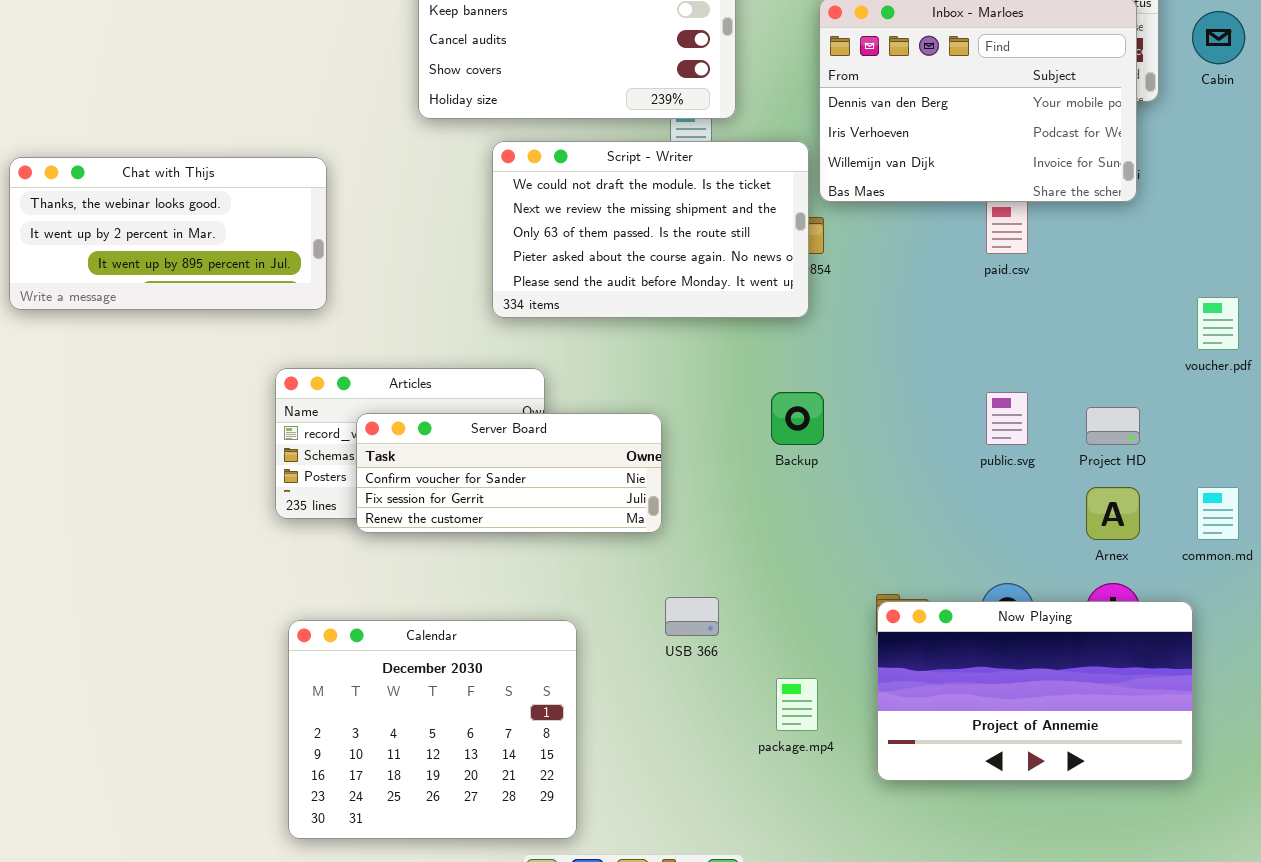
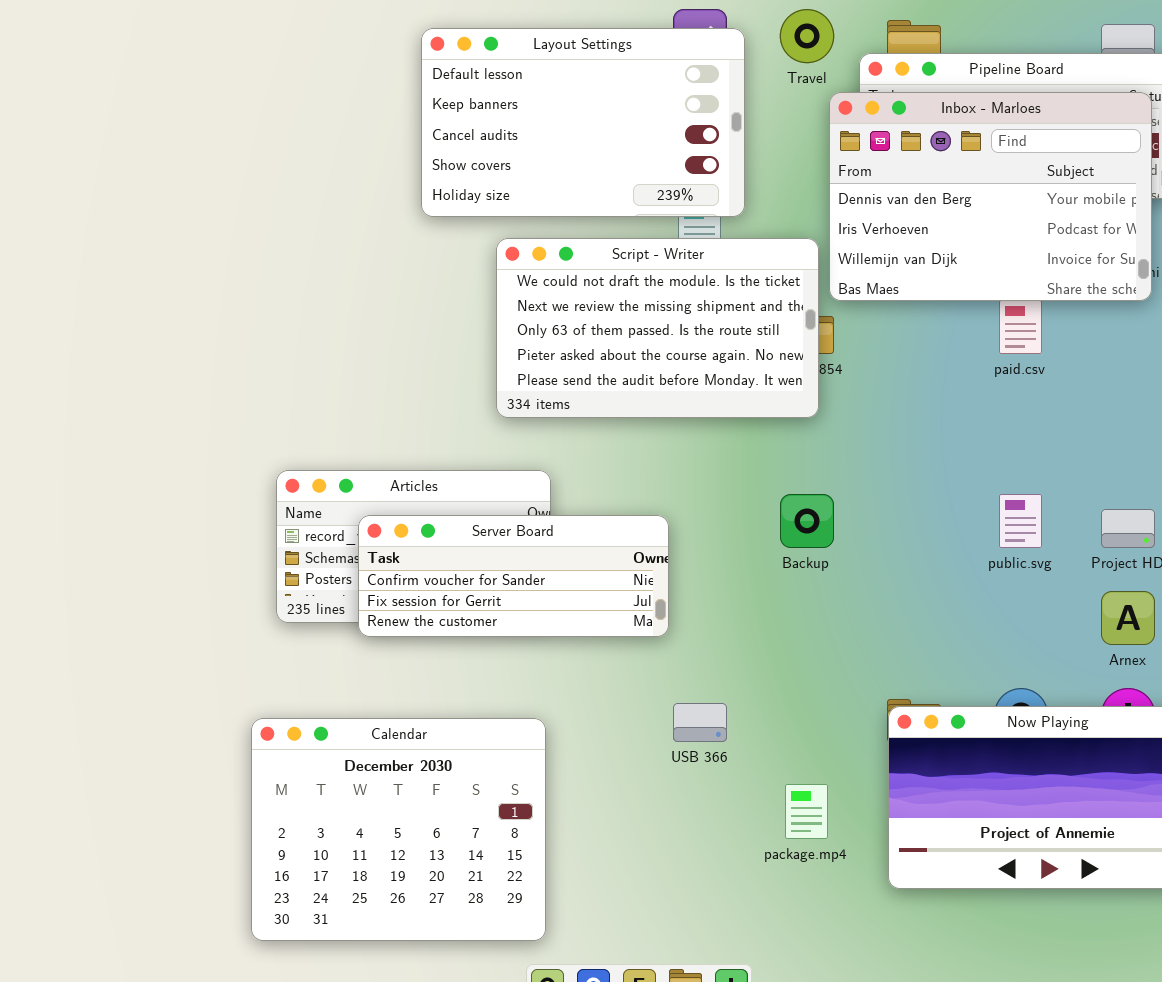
Chat with Thijs: [9,157,327,310] -> none, closed
Calendar: [288,620,577,839] -> [251,718,546,941], moved

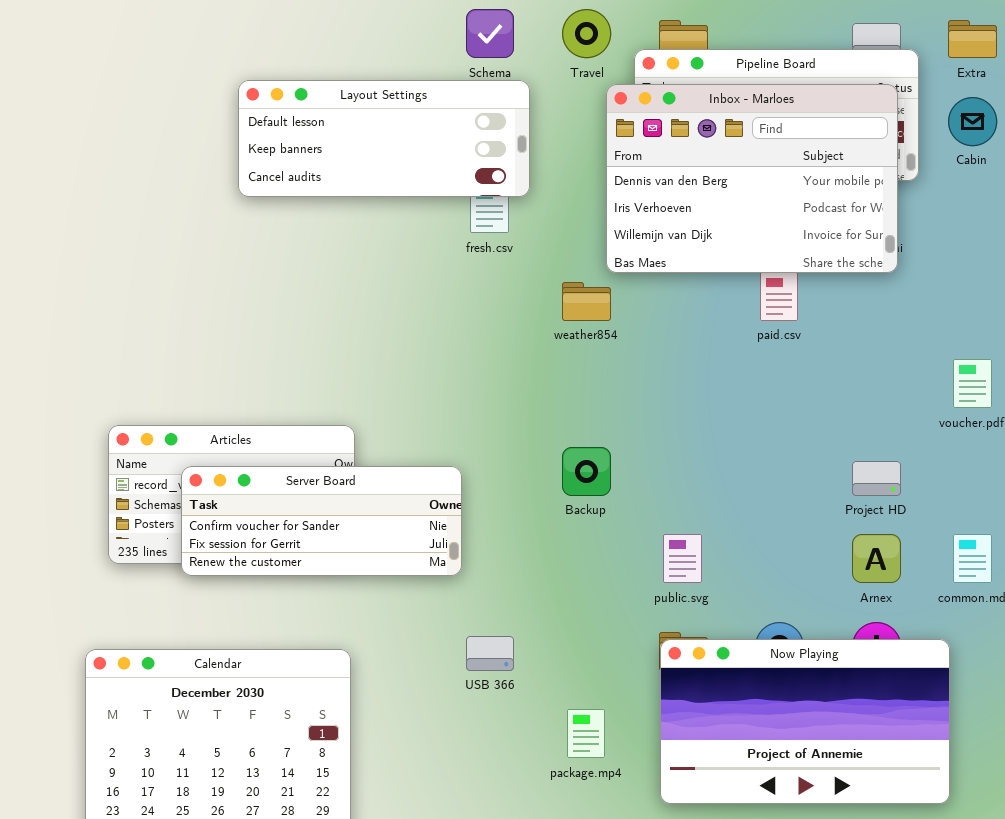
Layout Settings: [421,28,745,217] -> [238,80,530,197], resized
Script - Writer: [496,238,819,418] -> none, closed
public.svg: [999,494,1042,548] -> [663,534,702,583], moved

